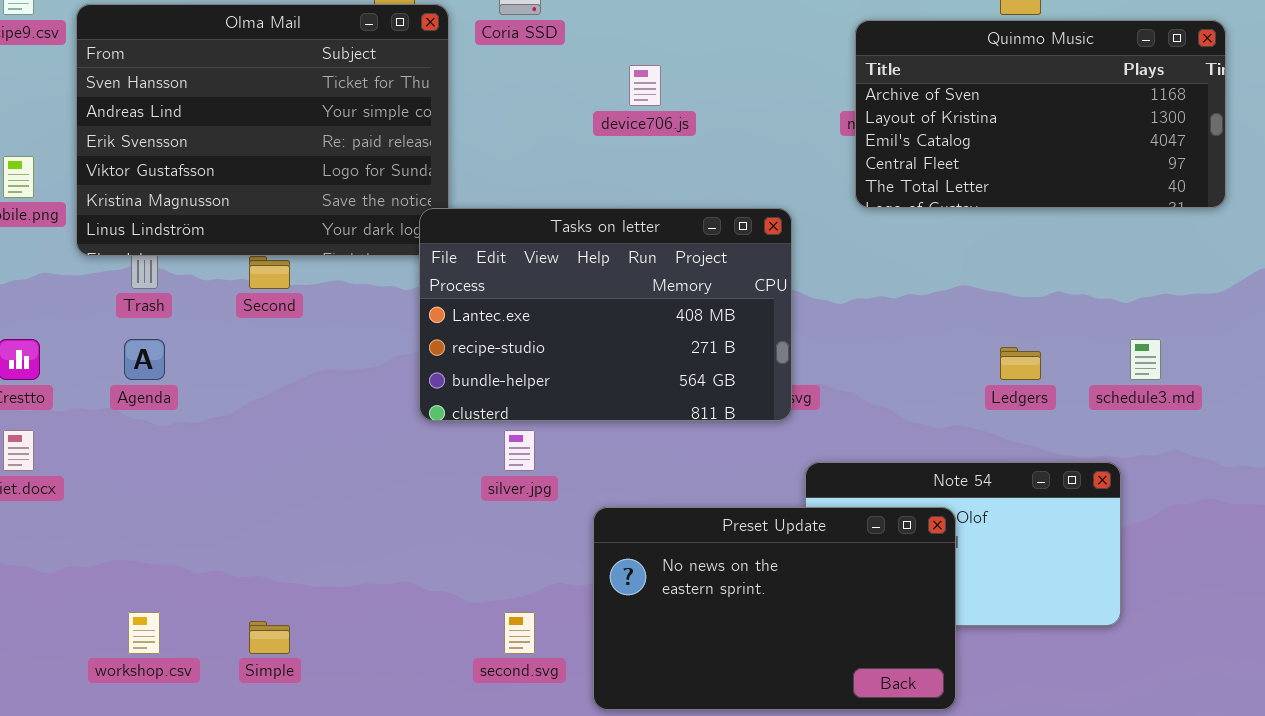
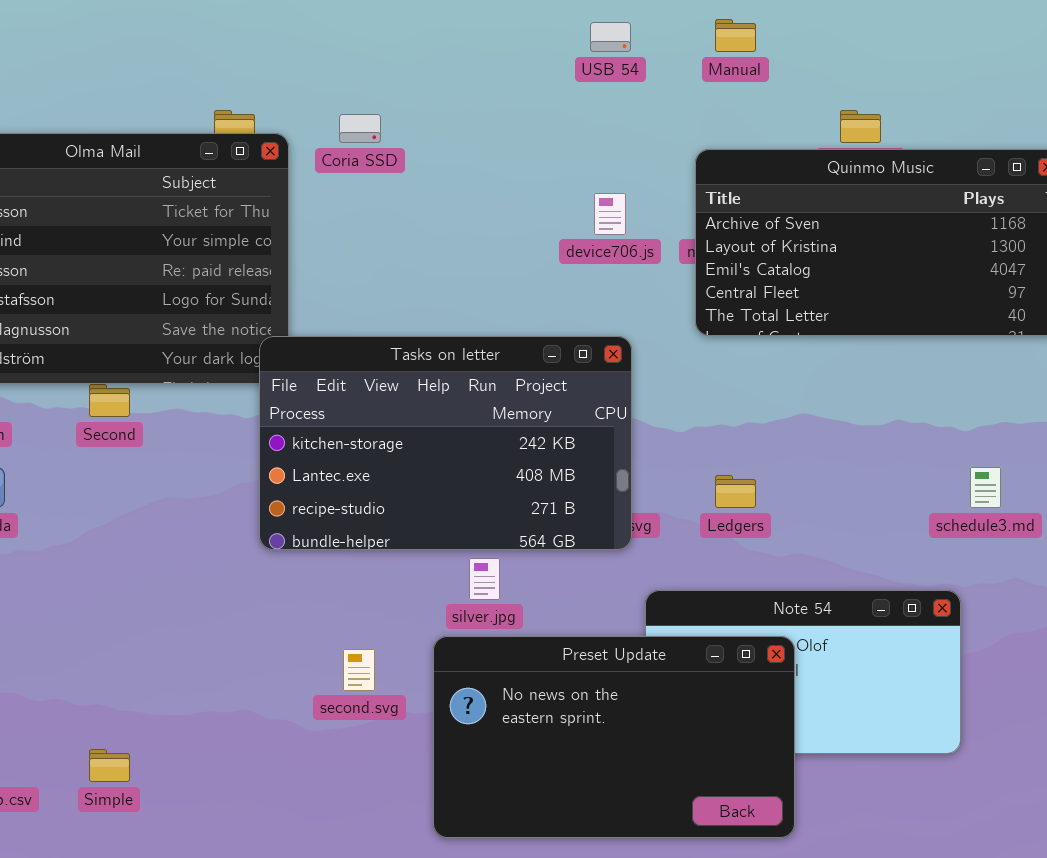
device706.js: [629,65,661,106] -> [594,193,626,235], moved
Tasks on letter: [419,208,792,421] -> [259,336,632,550], scrolled up 1 row
Ledgers: [1000,347,1041,380] -> [715,475,756,508], moved
silver.jpg: [504,430,535,471] -> [469,558,500,600], moved
second.svg: [504,612,535,654] -> [343,649,375,691], moved

